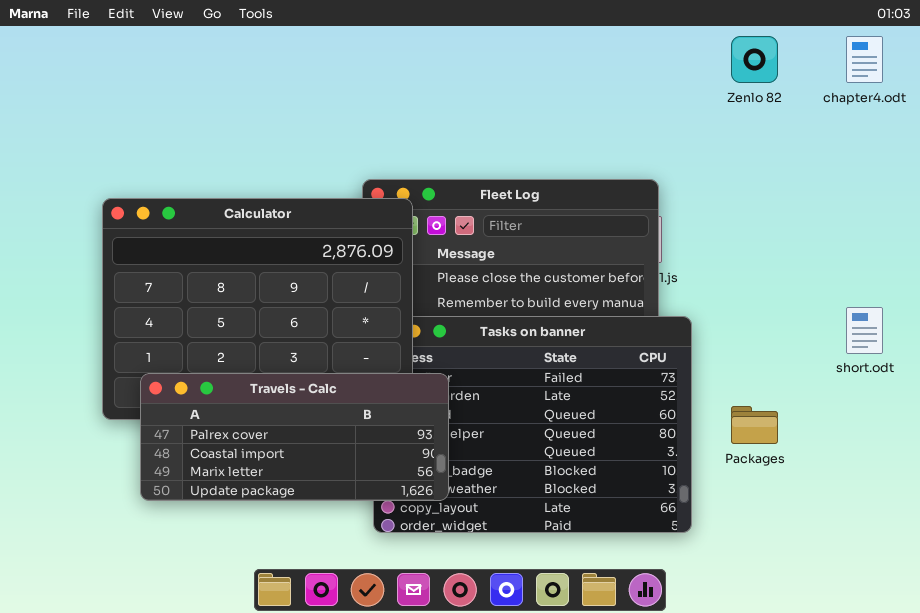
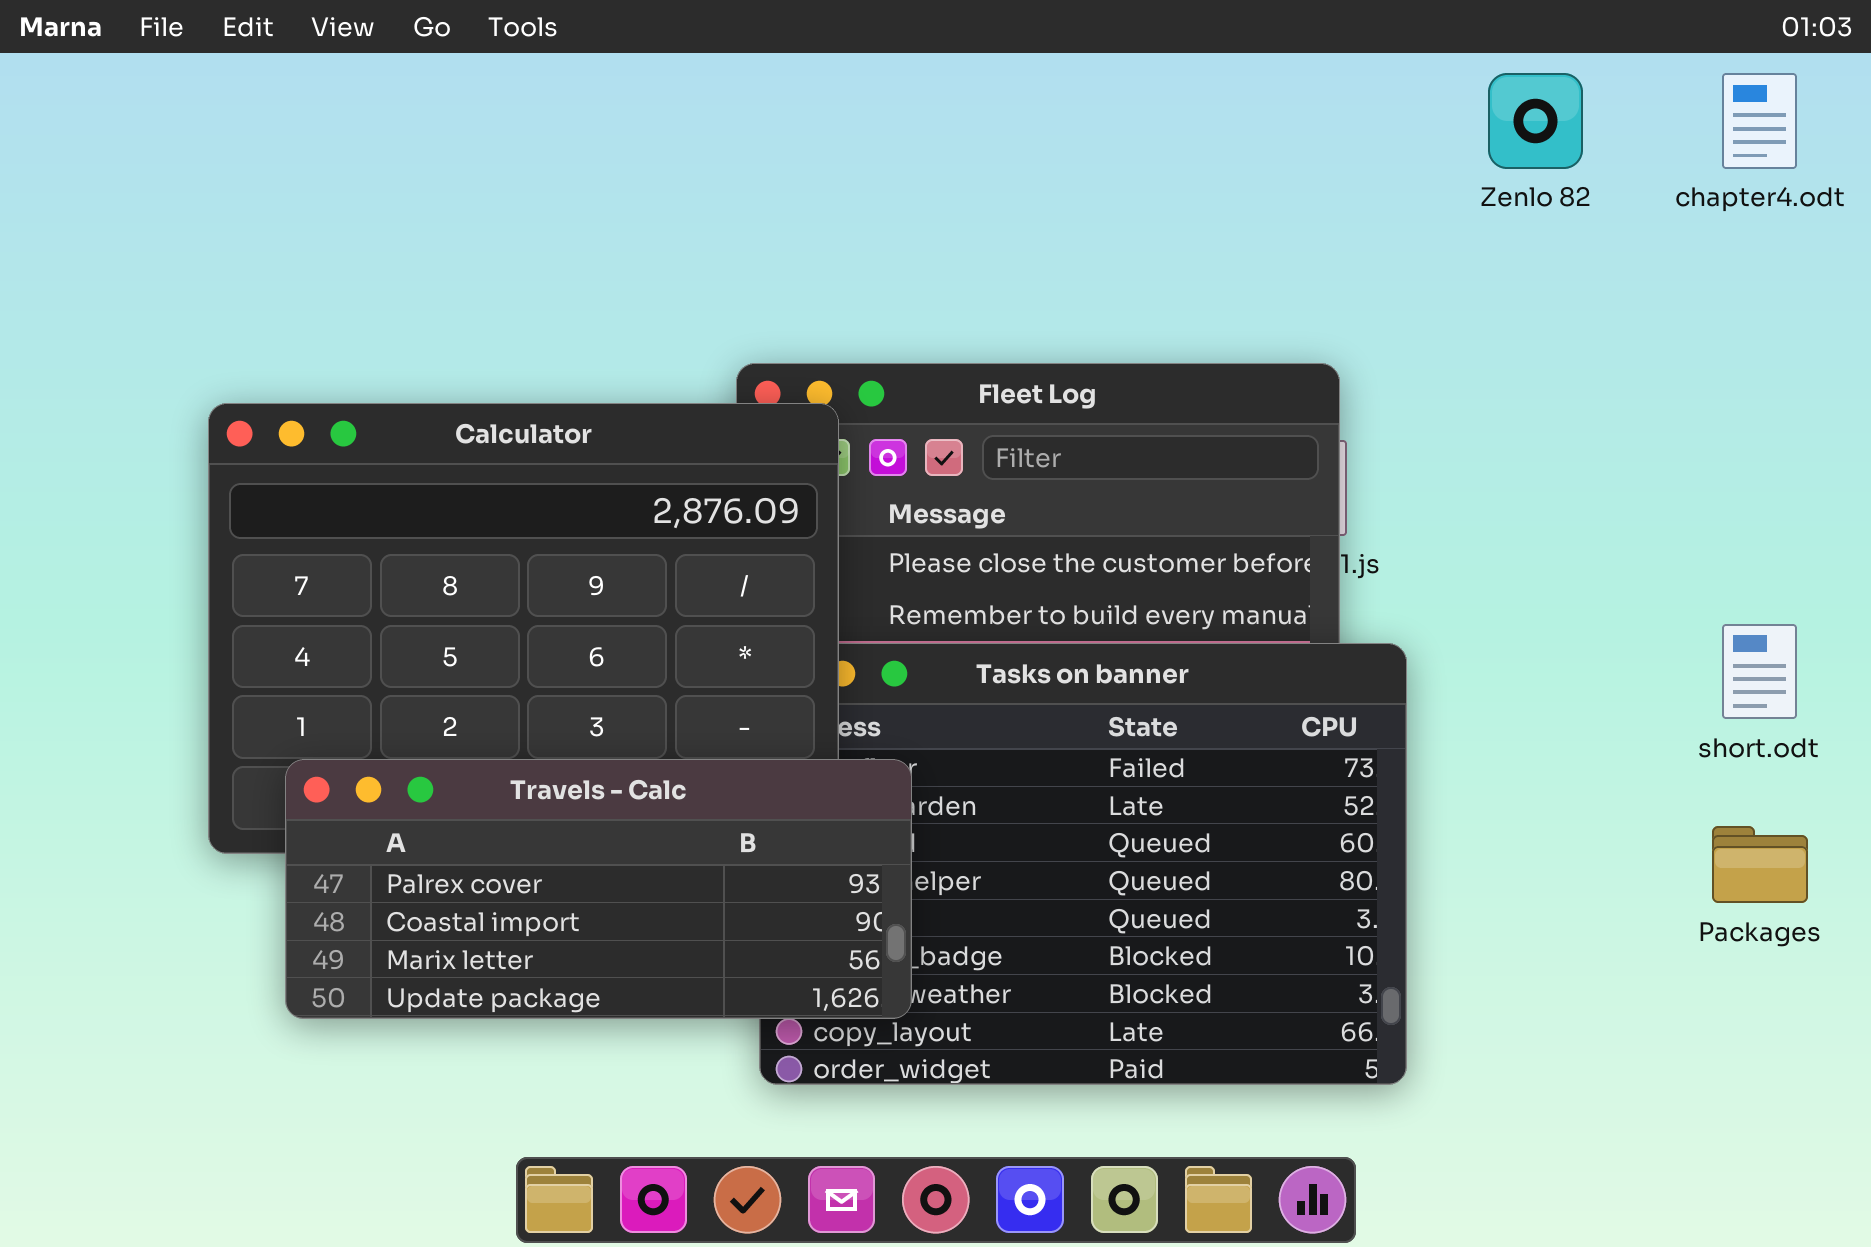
Packages: [731,406,778,444] -> [1712,826,1808,903], moved

